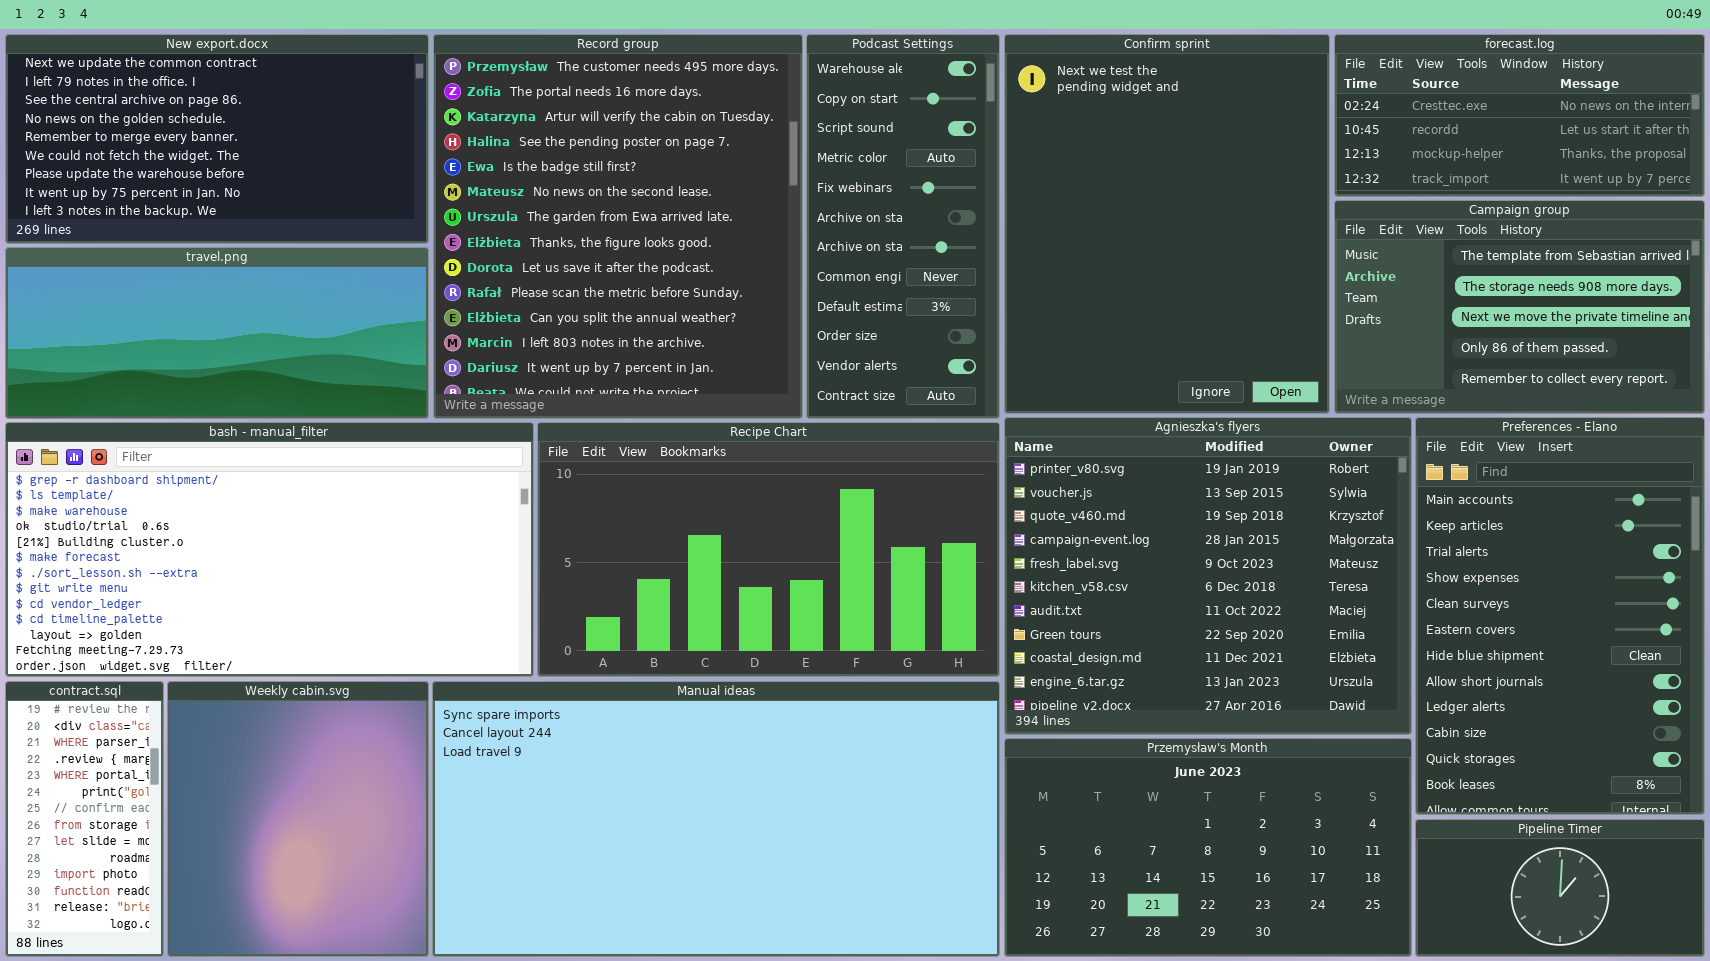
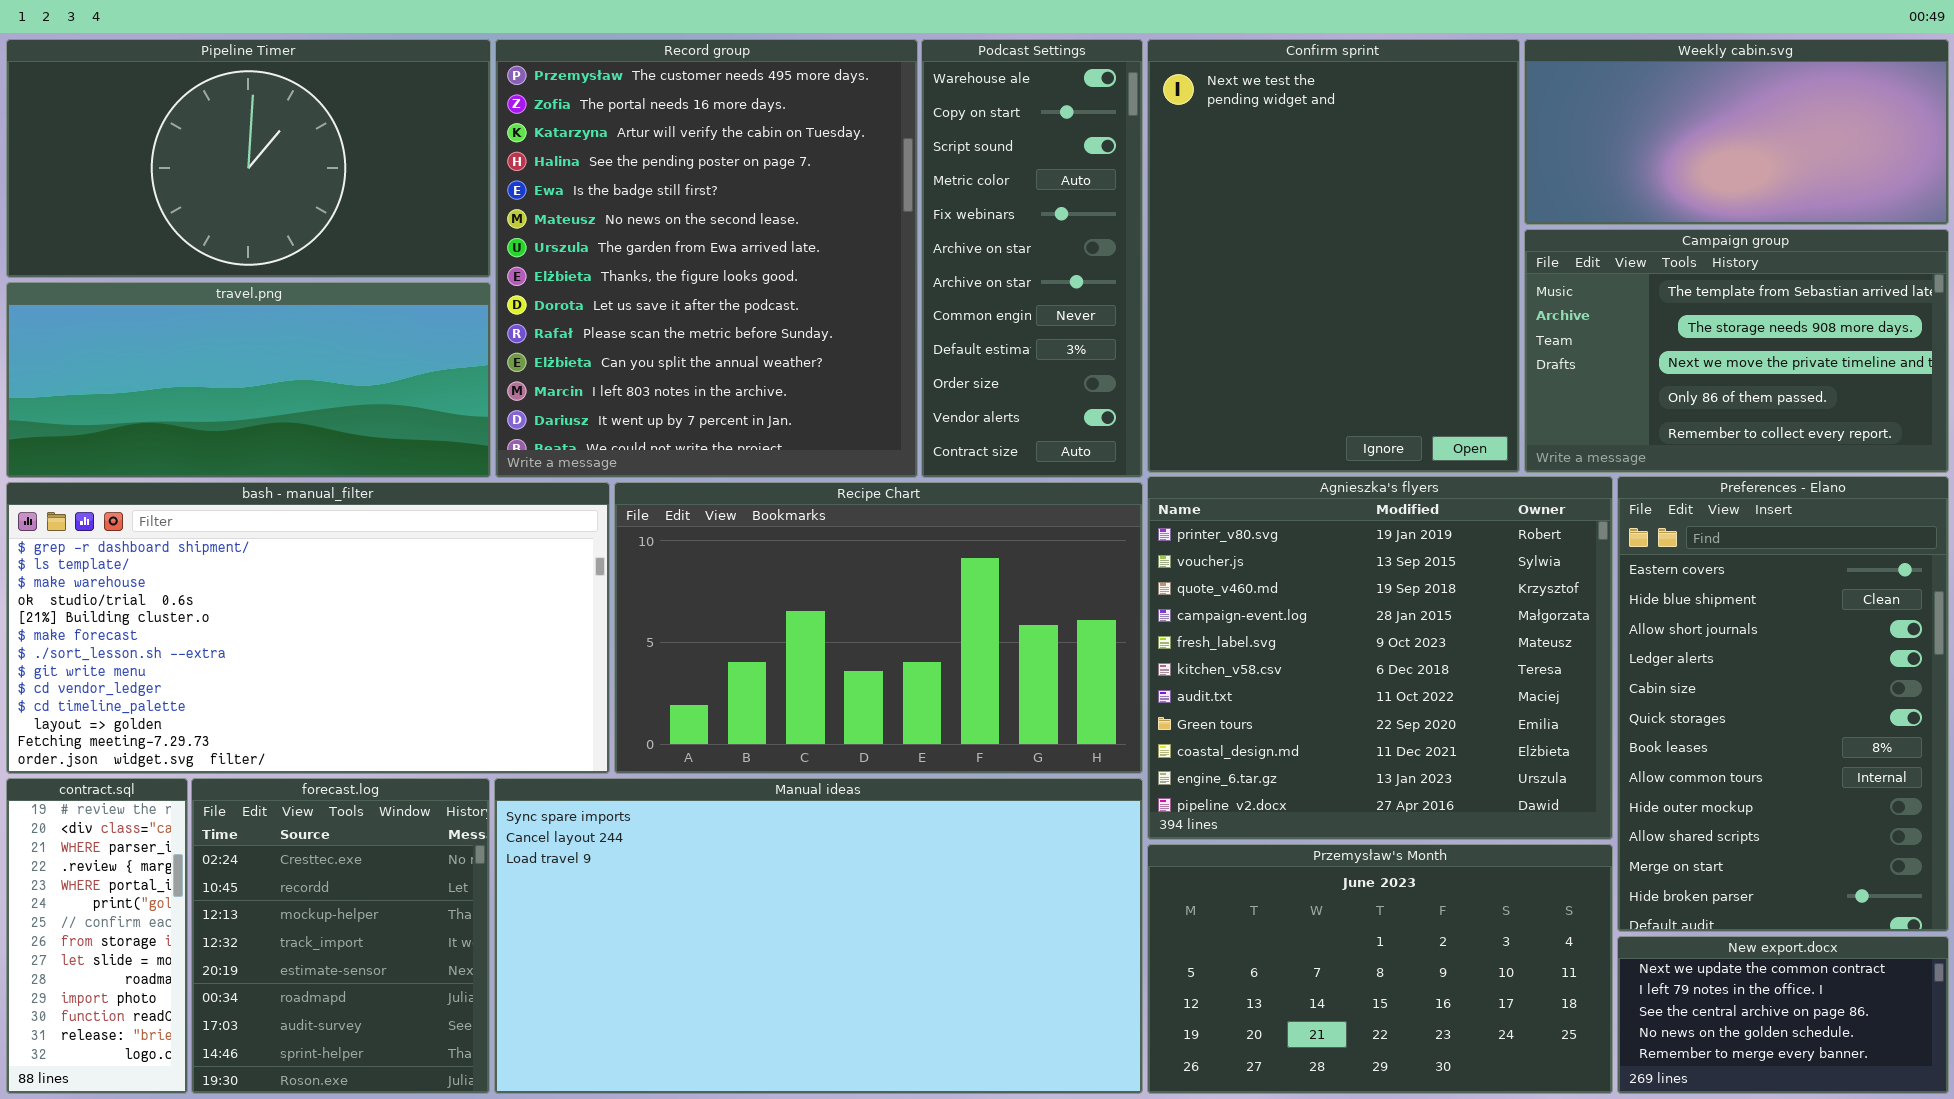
New export.docx: [5,34,429,244] -> [1617,936,1949,1094], moved, resized
forecast.log: [1334,34,1705,197] -> [191,778,490,1094], moved, resized
Preferences - Elano: [1415,417,1705,815] -> [1617,476,1949,932], scrolled down 5 rows
Weekly cabin.svg: [167,681,429,957] -> [1524,39,1949,225], moved, resized
Pipeline Timer: [1415,819,1705,957] -> [6,39,491,278], moved, resized

